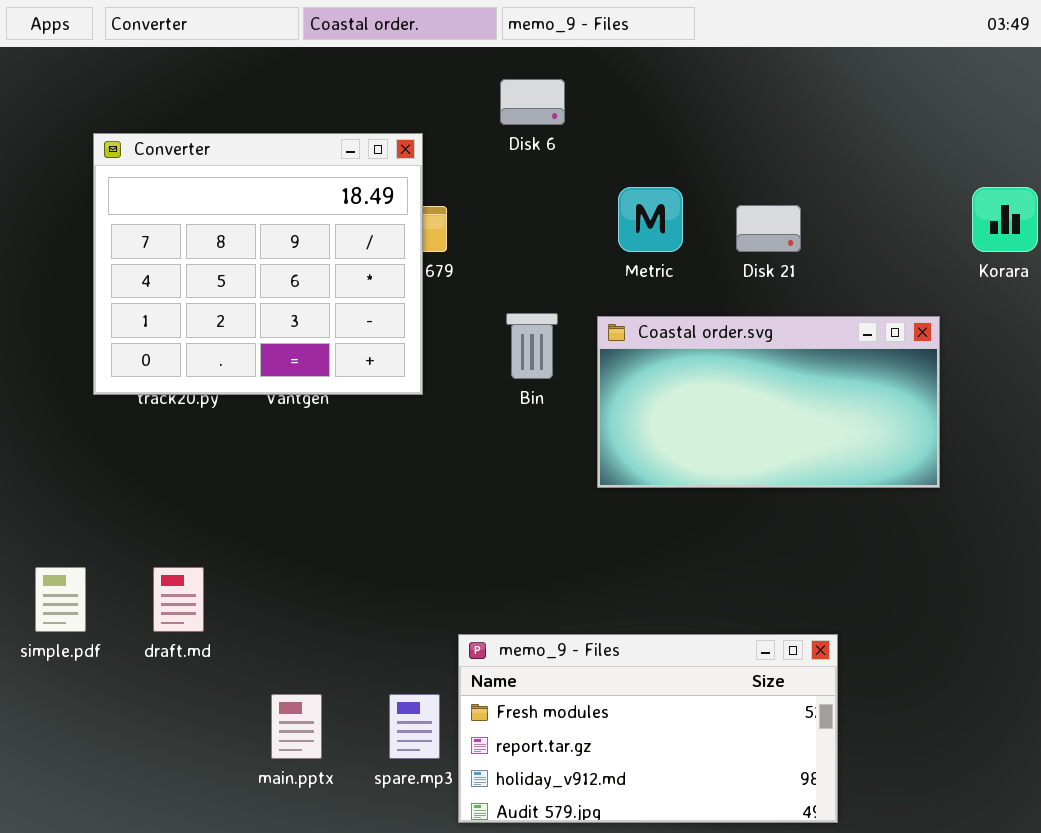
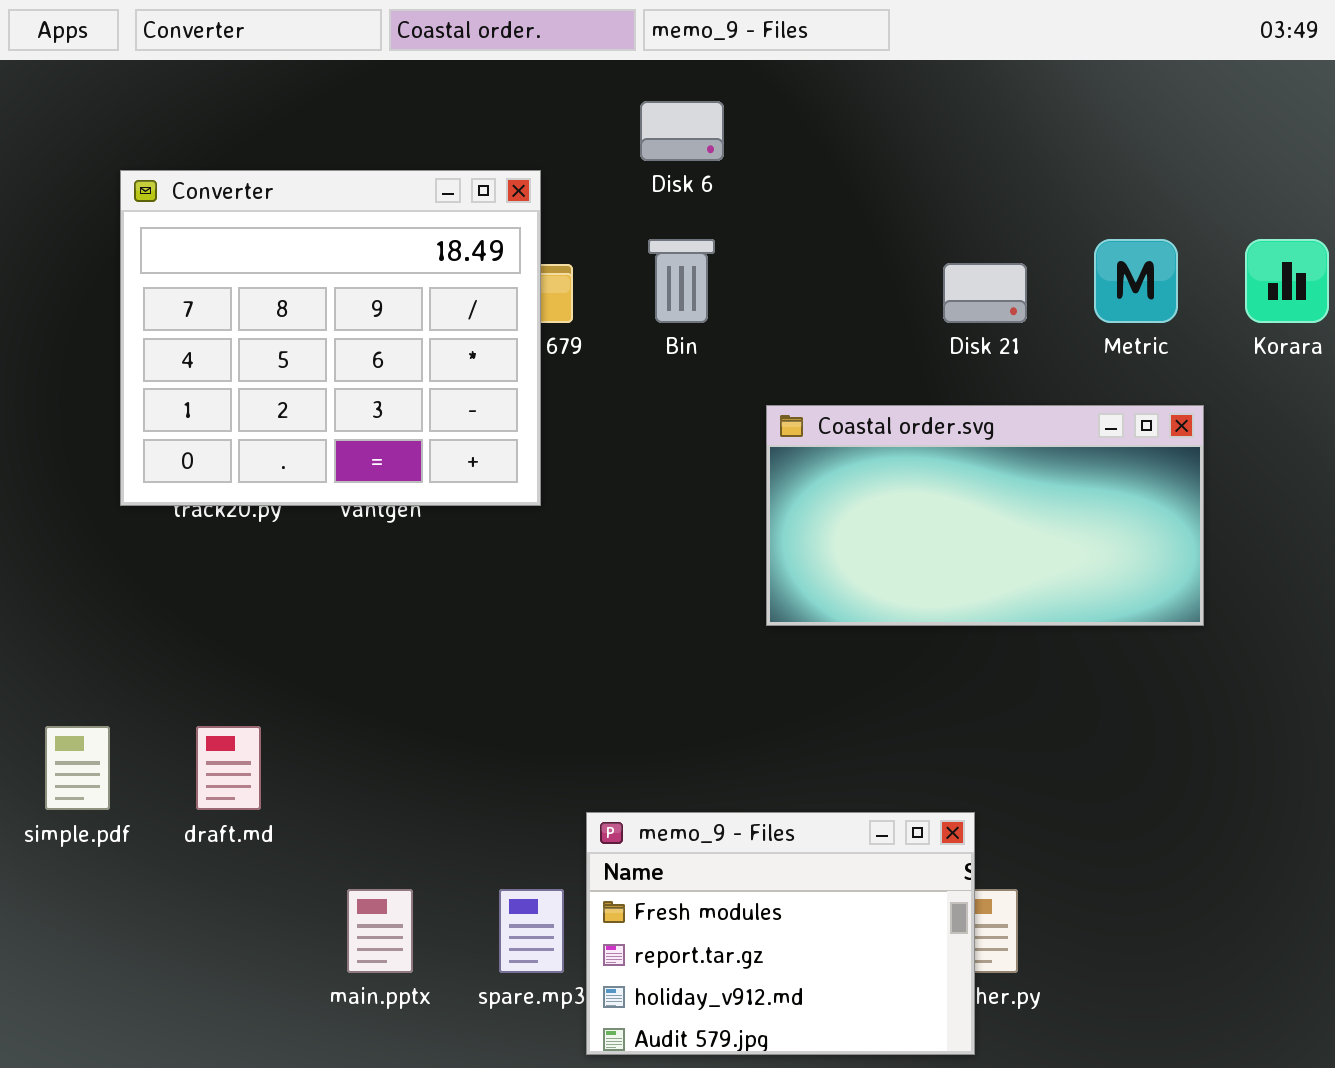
Metric: [618,187,683,252] -> [1094,239,1178,323], moved
Bin: [506,313,558,379] -> [648,239,715,323], moved
memo_9 - Files: [458,634,838,823] -> [586,812,975,1055], resized

